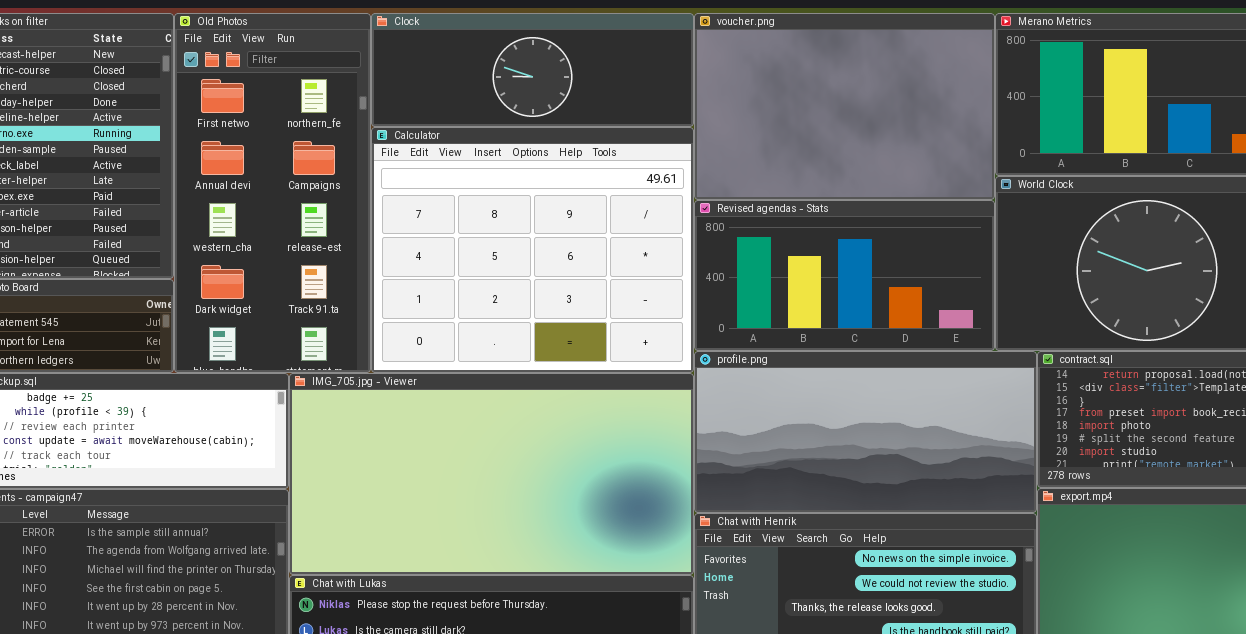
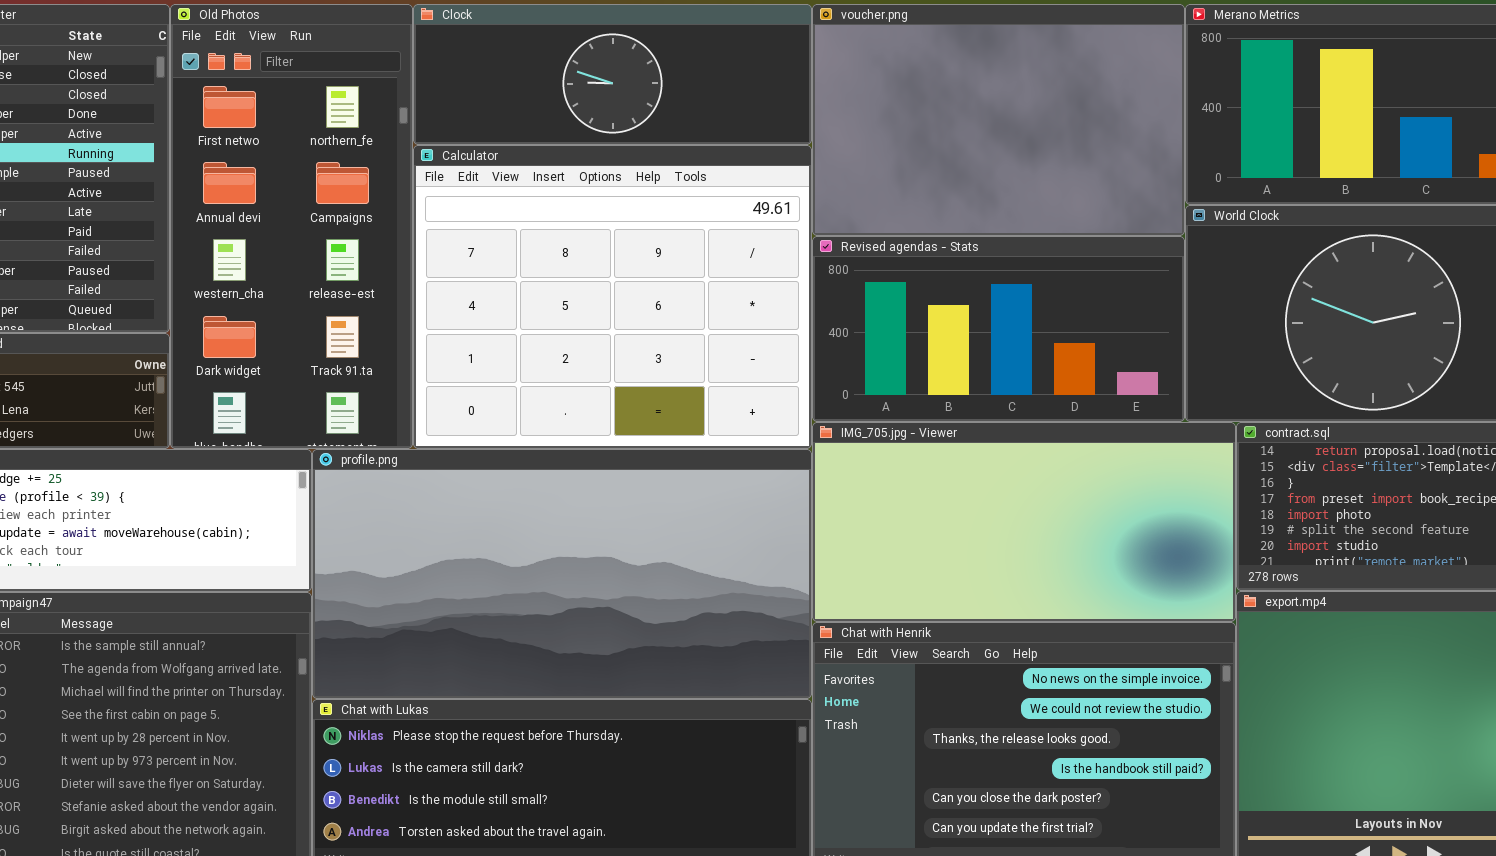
profile.png: [694,351,1037,513] -> [312,449,812,699], moved, resized
IMG_705.jpg - Viewer: [289,373,694,575] -> [812,422,1236,622], moved, resized

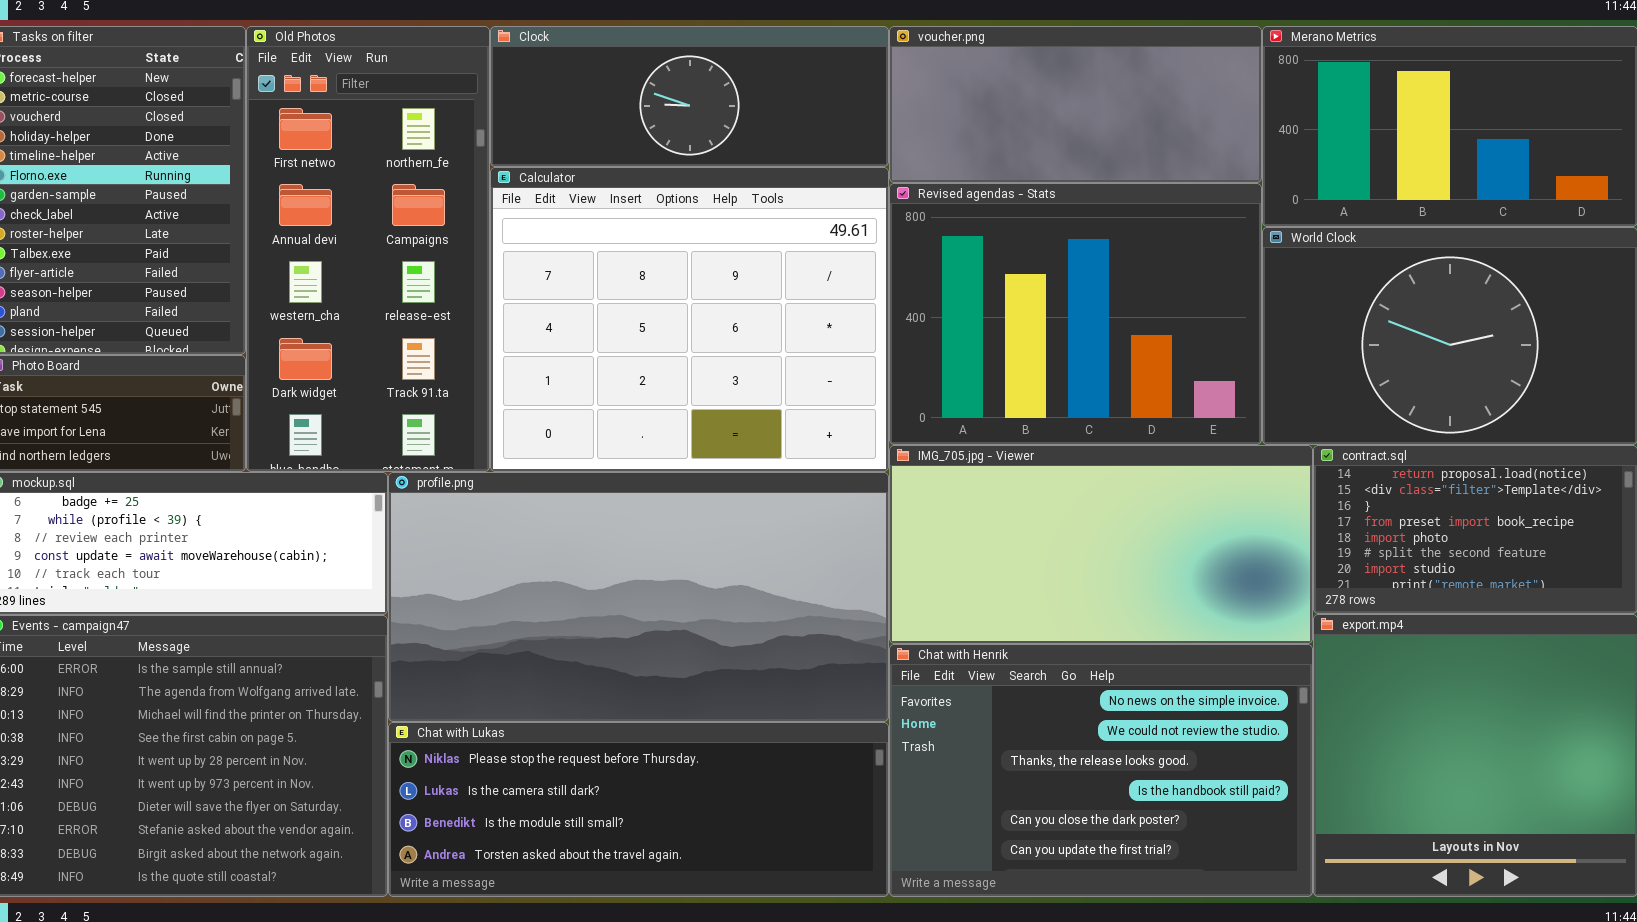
voucher.png: [812,4,1185,236] -> [889,26,1262,183], resized
Revised agendas - Stats: [812,236,1185,422] -> [889,183,1262,445], resized

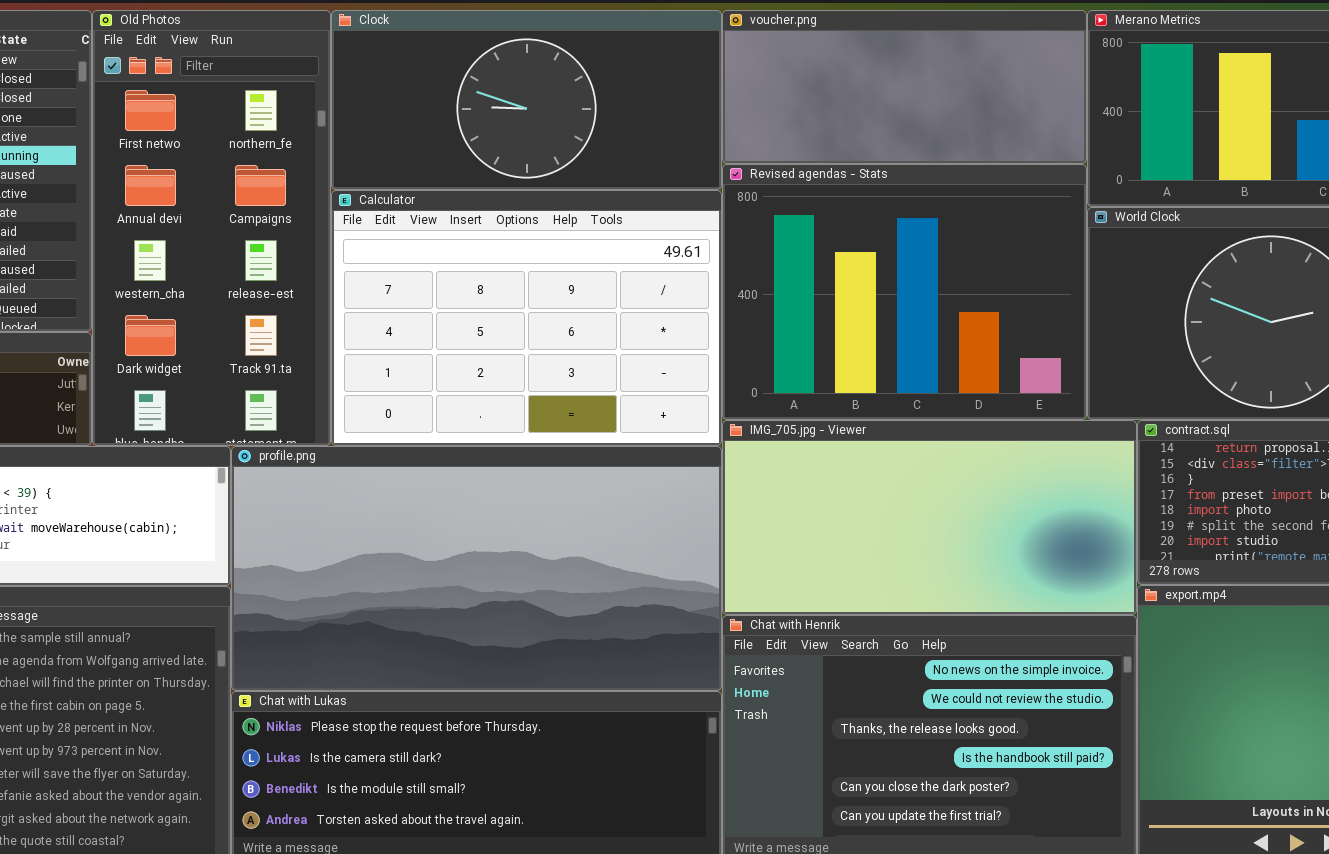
Clock: [490,26,889,167] -> [331,10,722,190], resized
Calculator: [490,167,889,472] -> [331,190,722,446], resized

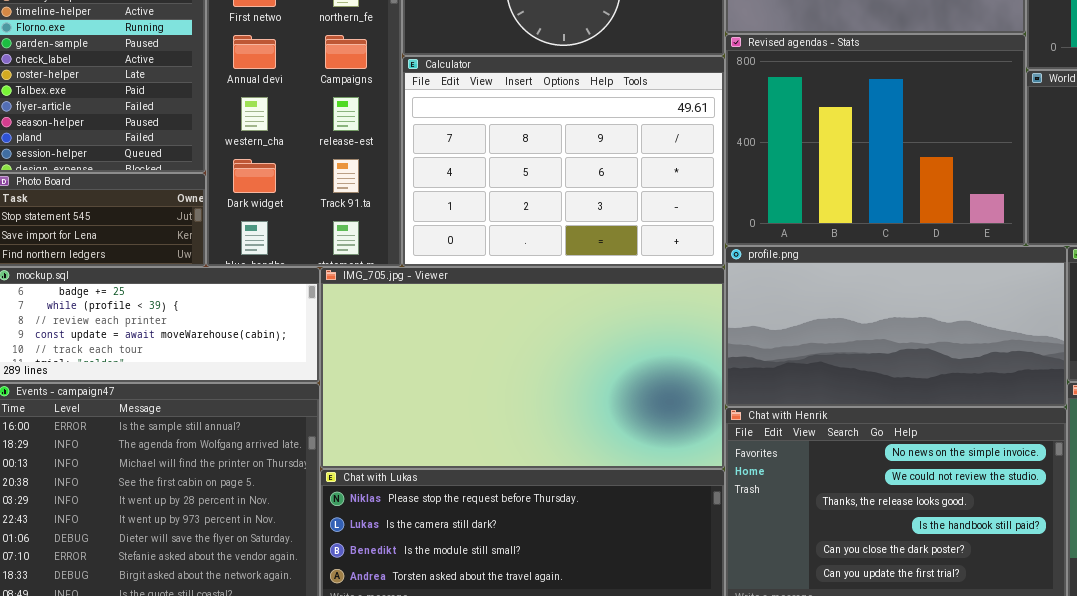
IMG_705.jpg - Viewer: [722,420,1137,615] -> [320,267,725,469], moved, resized
profile.png: [231,446,722,691] -> [725,246,1067,407], moved, resized

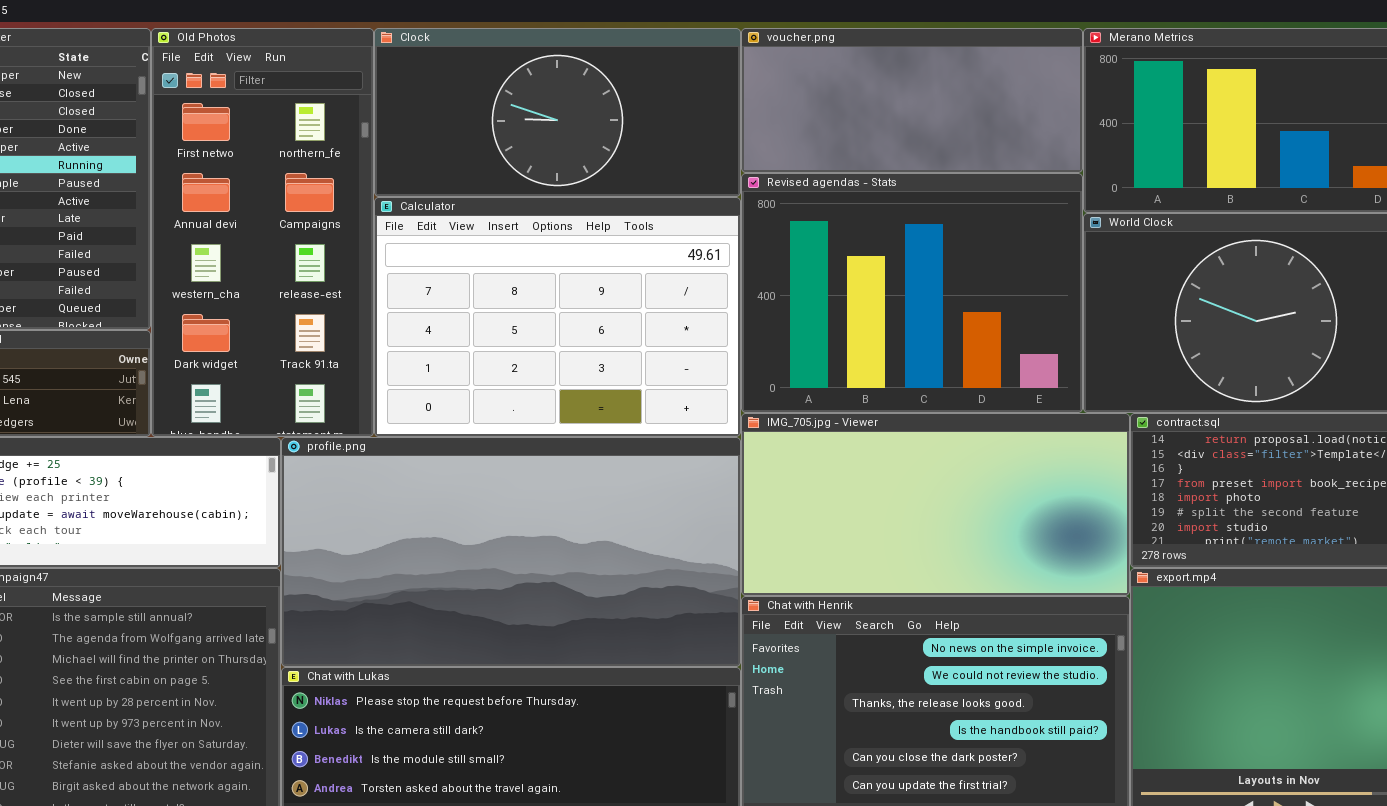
profile.png: [725,246,1067,407] -> [281,437,741,667], moved, resized
IMG_705.jpg - Viewer: [320,267,725,469] -> [741,413,1130,596], moved, resized

